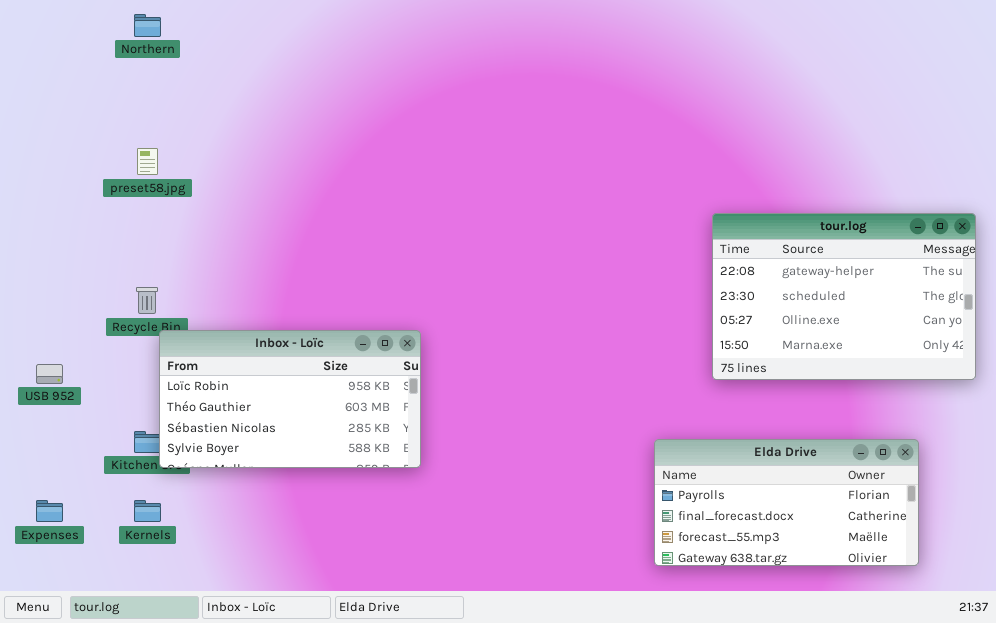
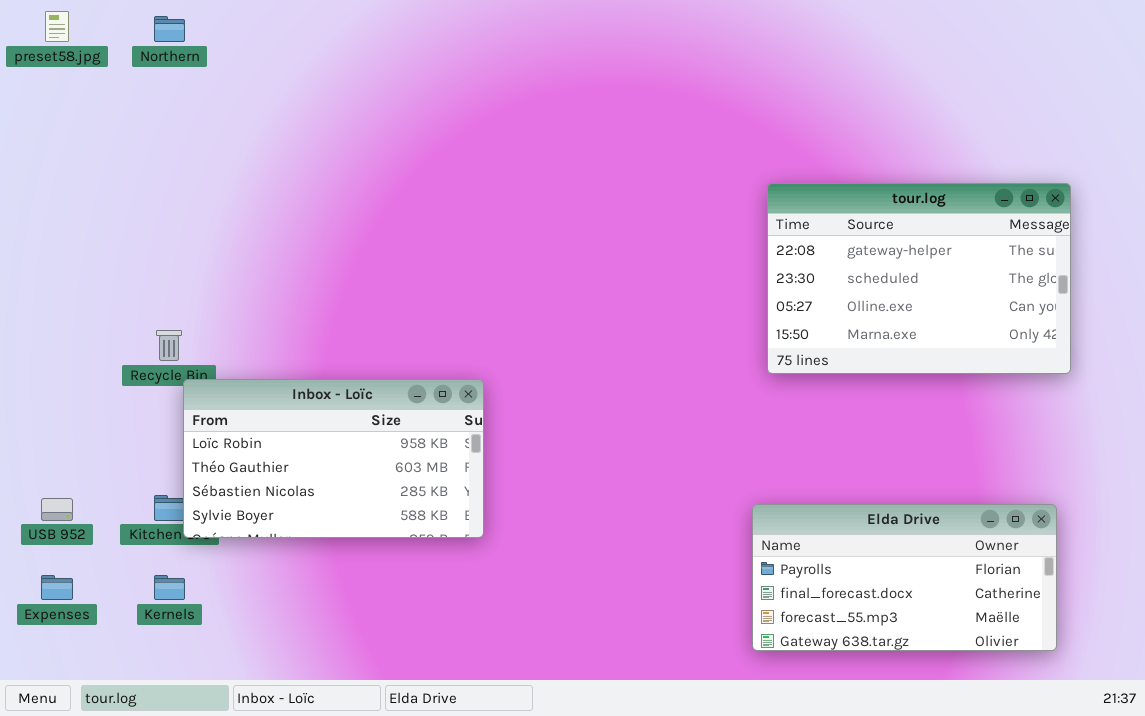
preset58.jpg: [137,148,158,175] -> [45,11,69,42], moved
tour.log: [712,213,976,380] -> [767,183,1071,374], moved
USB 952: [36,364,63,384] -> [41,498,73,521], moved

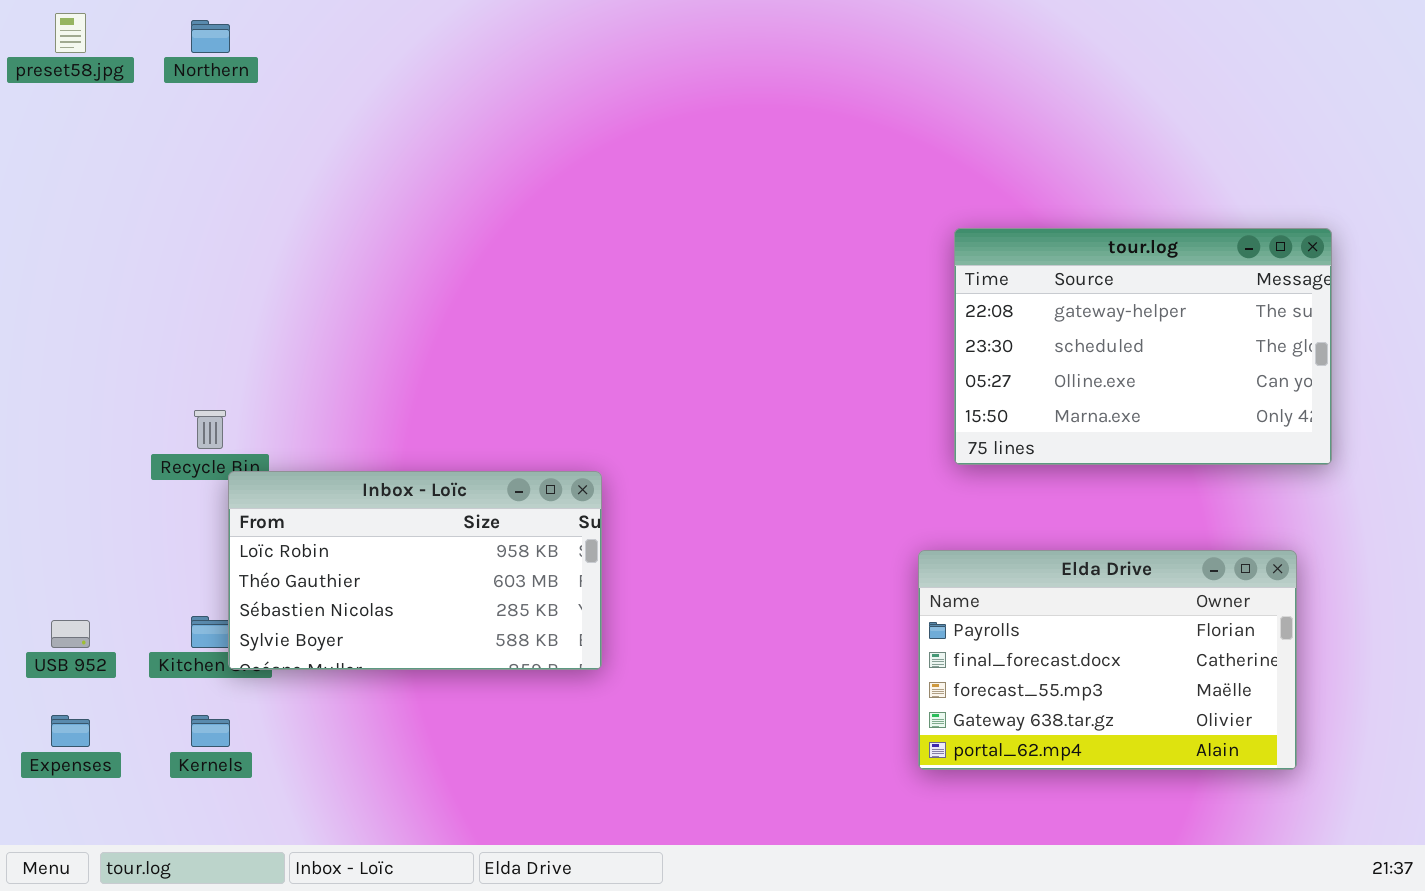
Elda Drive: [752,504,1057,651] -> [918,550,1297,770], moved, resized

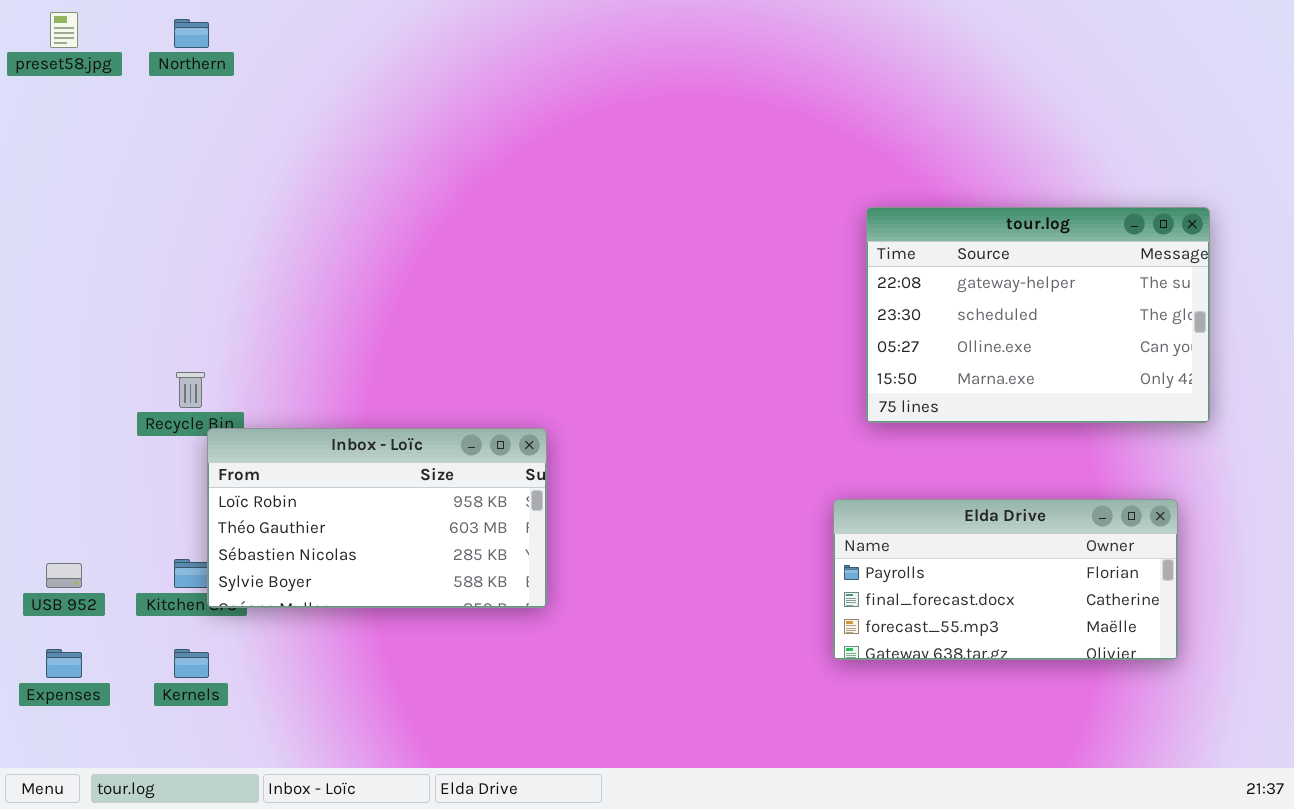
Elda Drive: [918,550,1297,770] -> [833,499,1178,660], resized

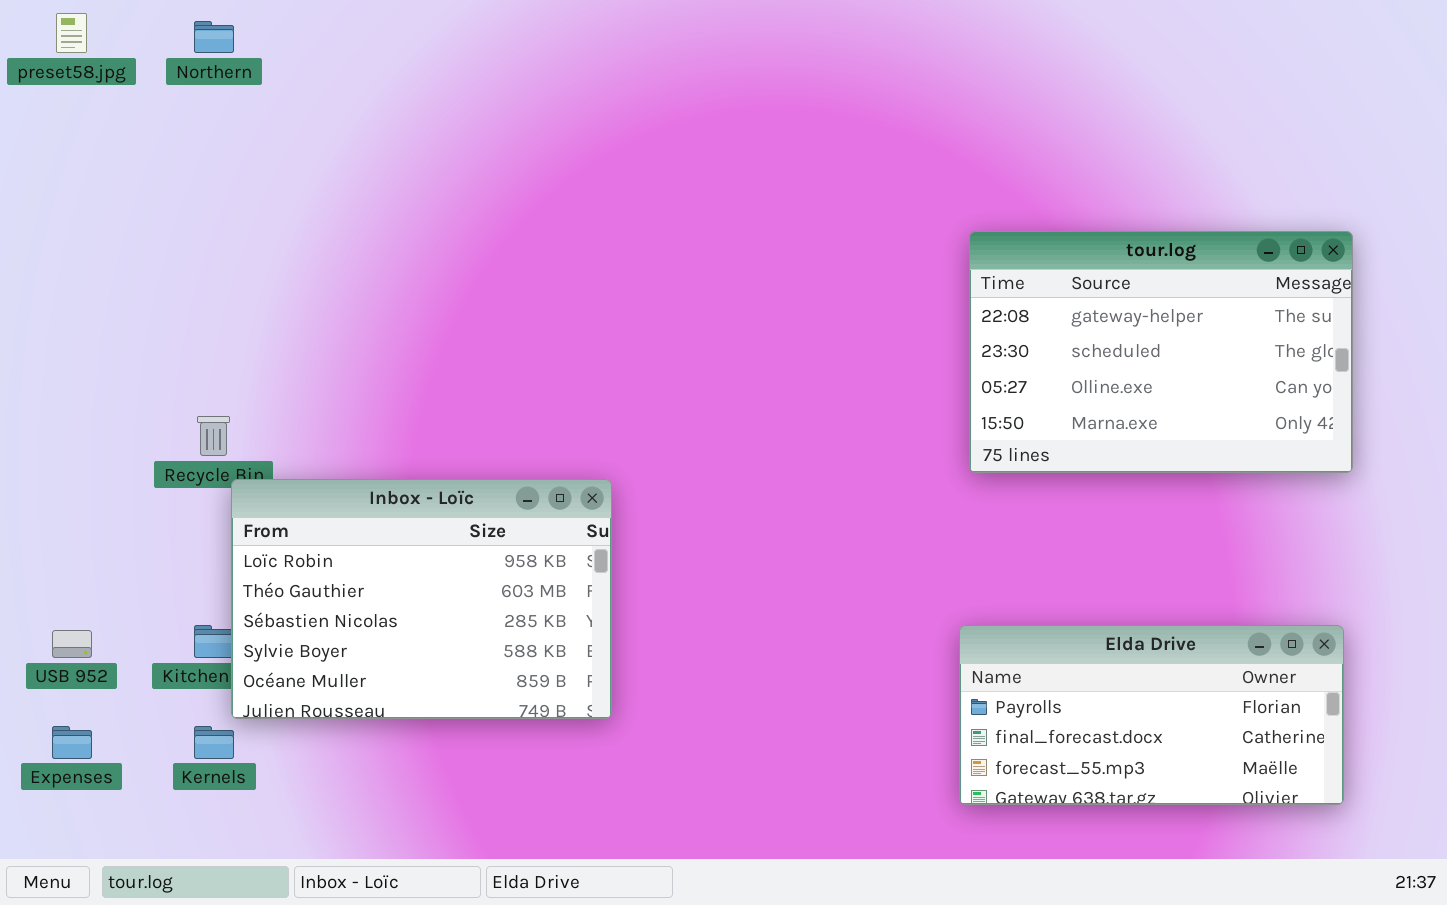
Inbox - Loïc: [207,428,547,608] -> [231,479,612,719], resized
Elda Drive: [833,499,1178,660] -> [959,625,1344,805], moved

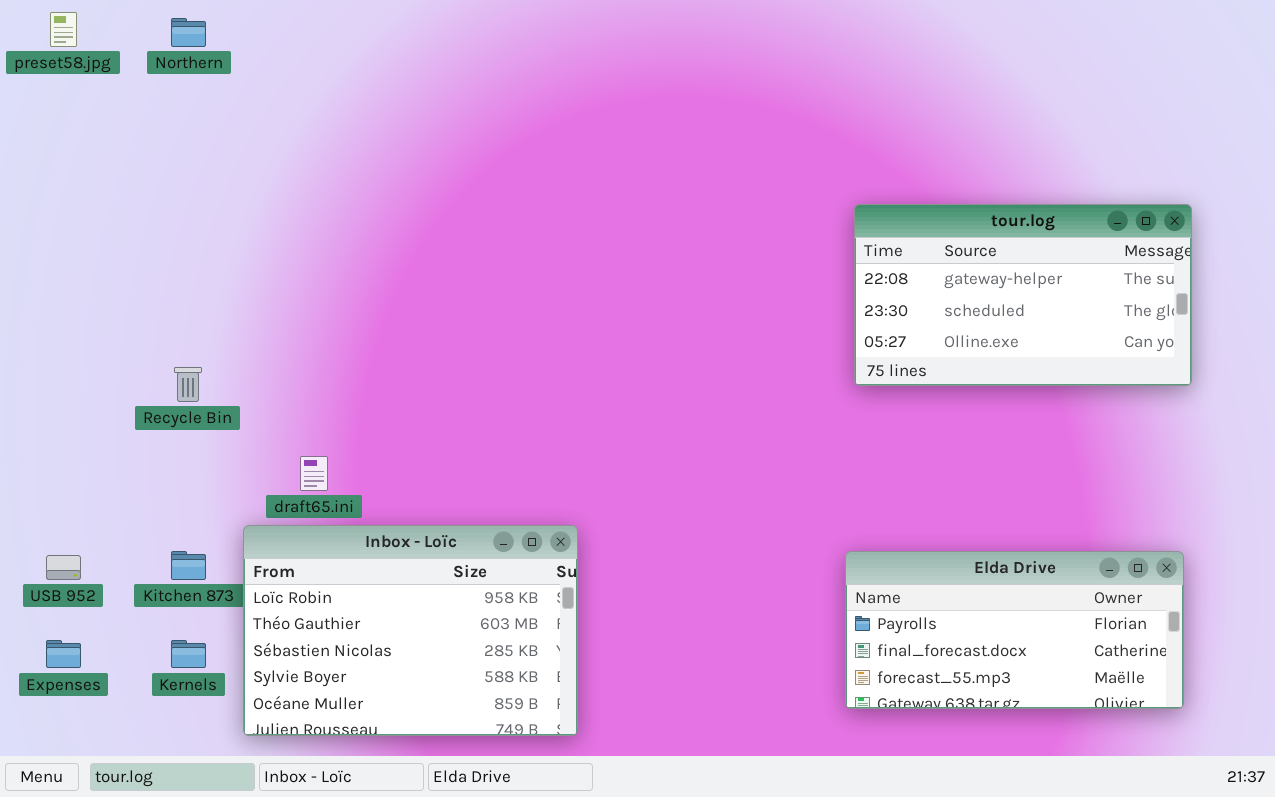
tour.log: [969,231,1353,473] -> [854,204,1192,386], resized
Inbox - Loïc: [231,479,612,719] -> [243,525,578,736], moved

